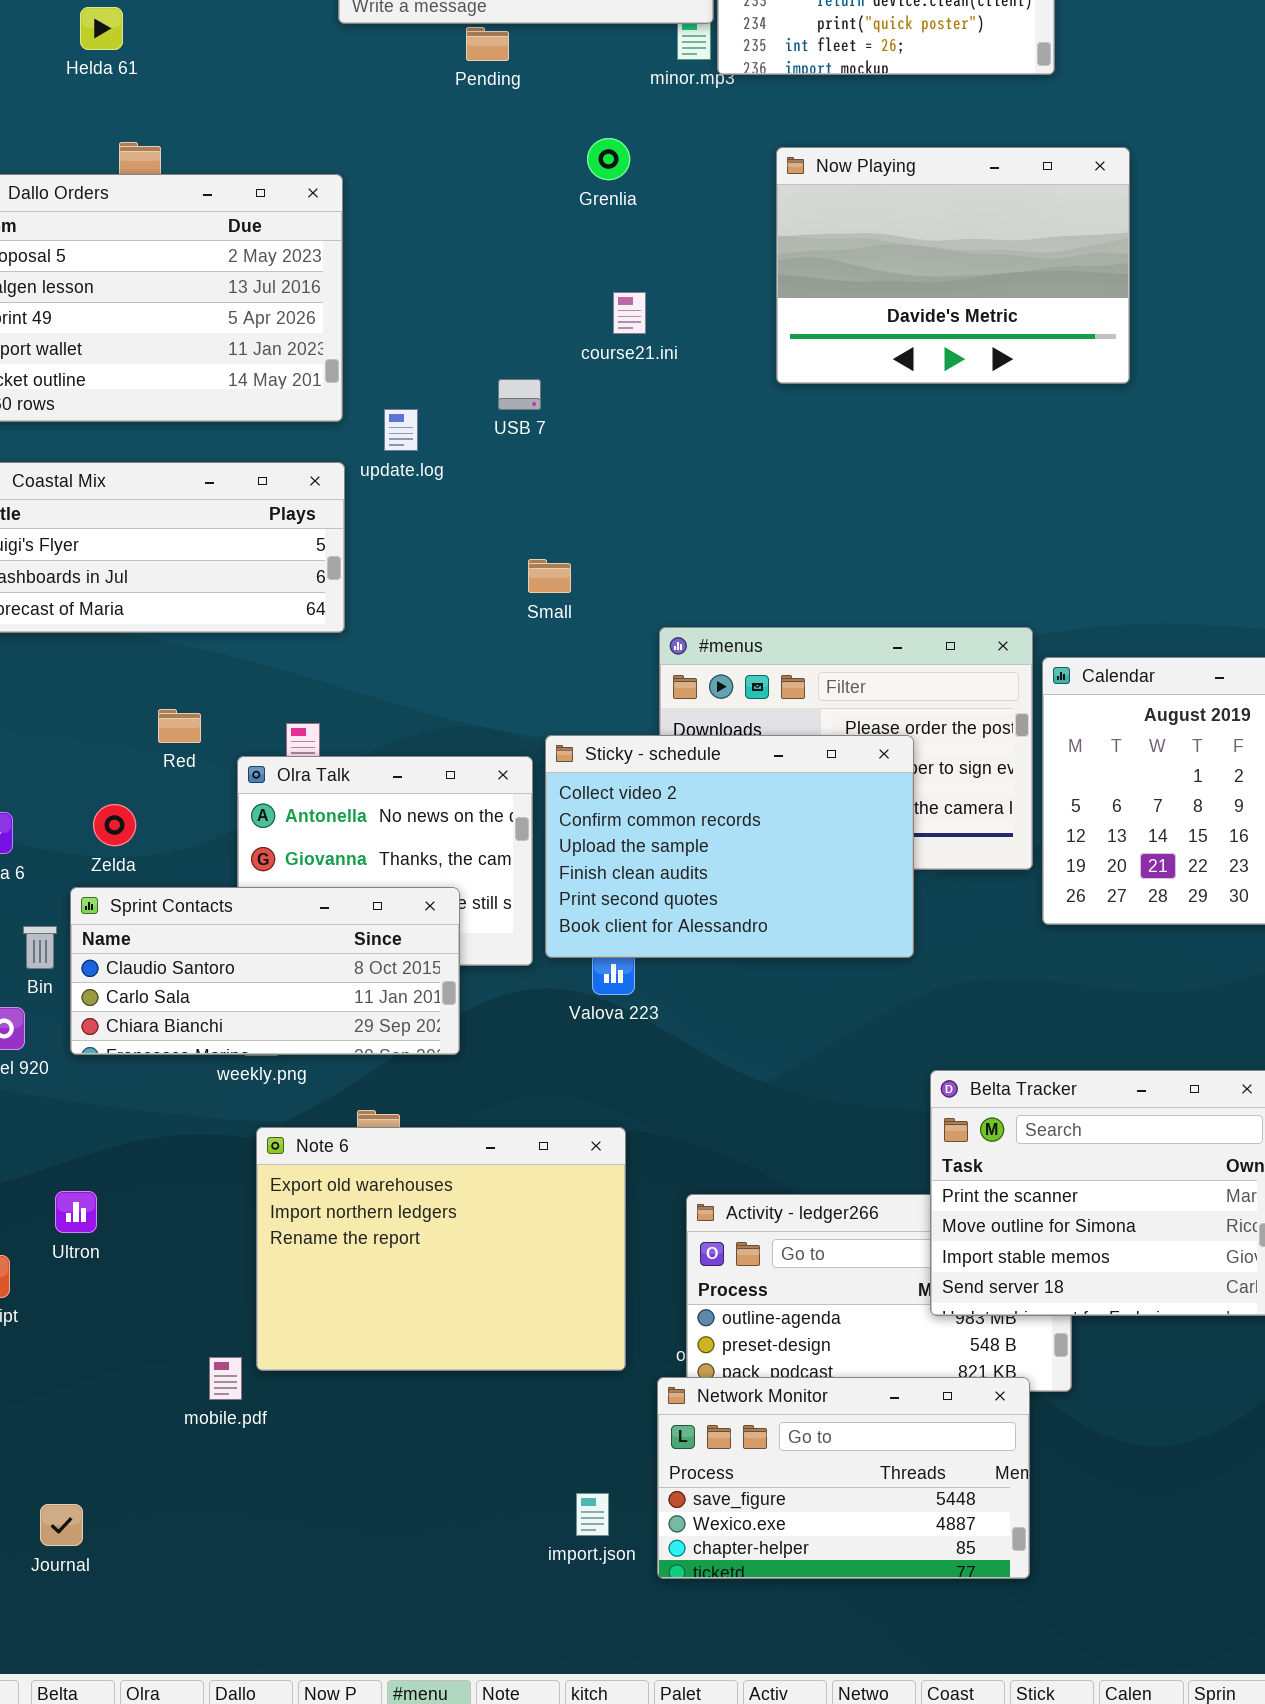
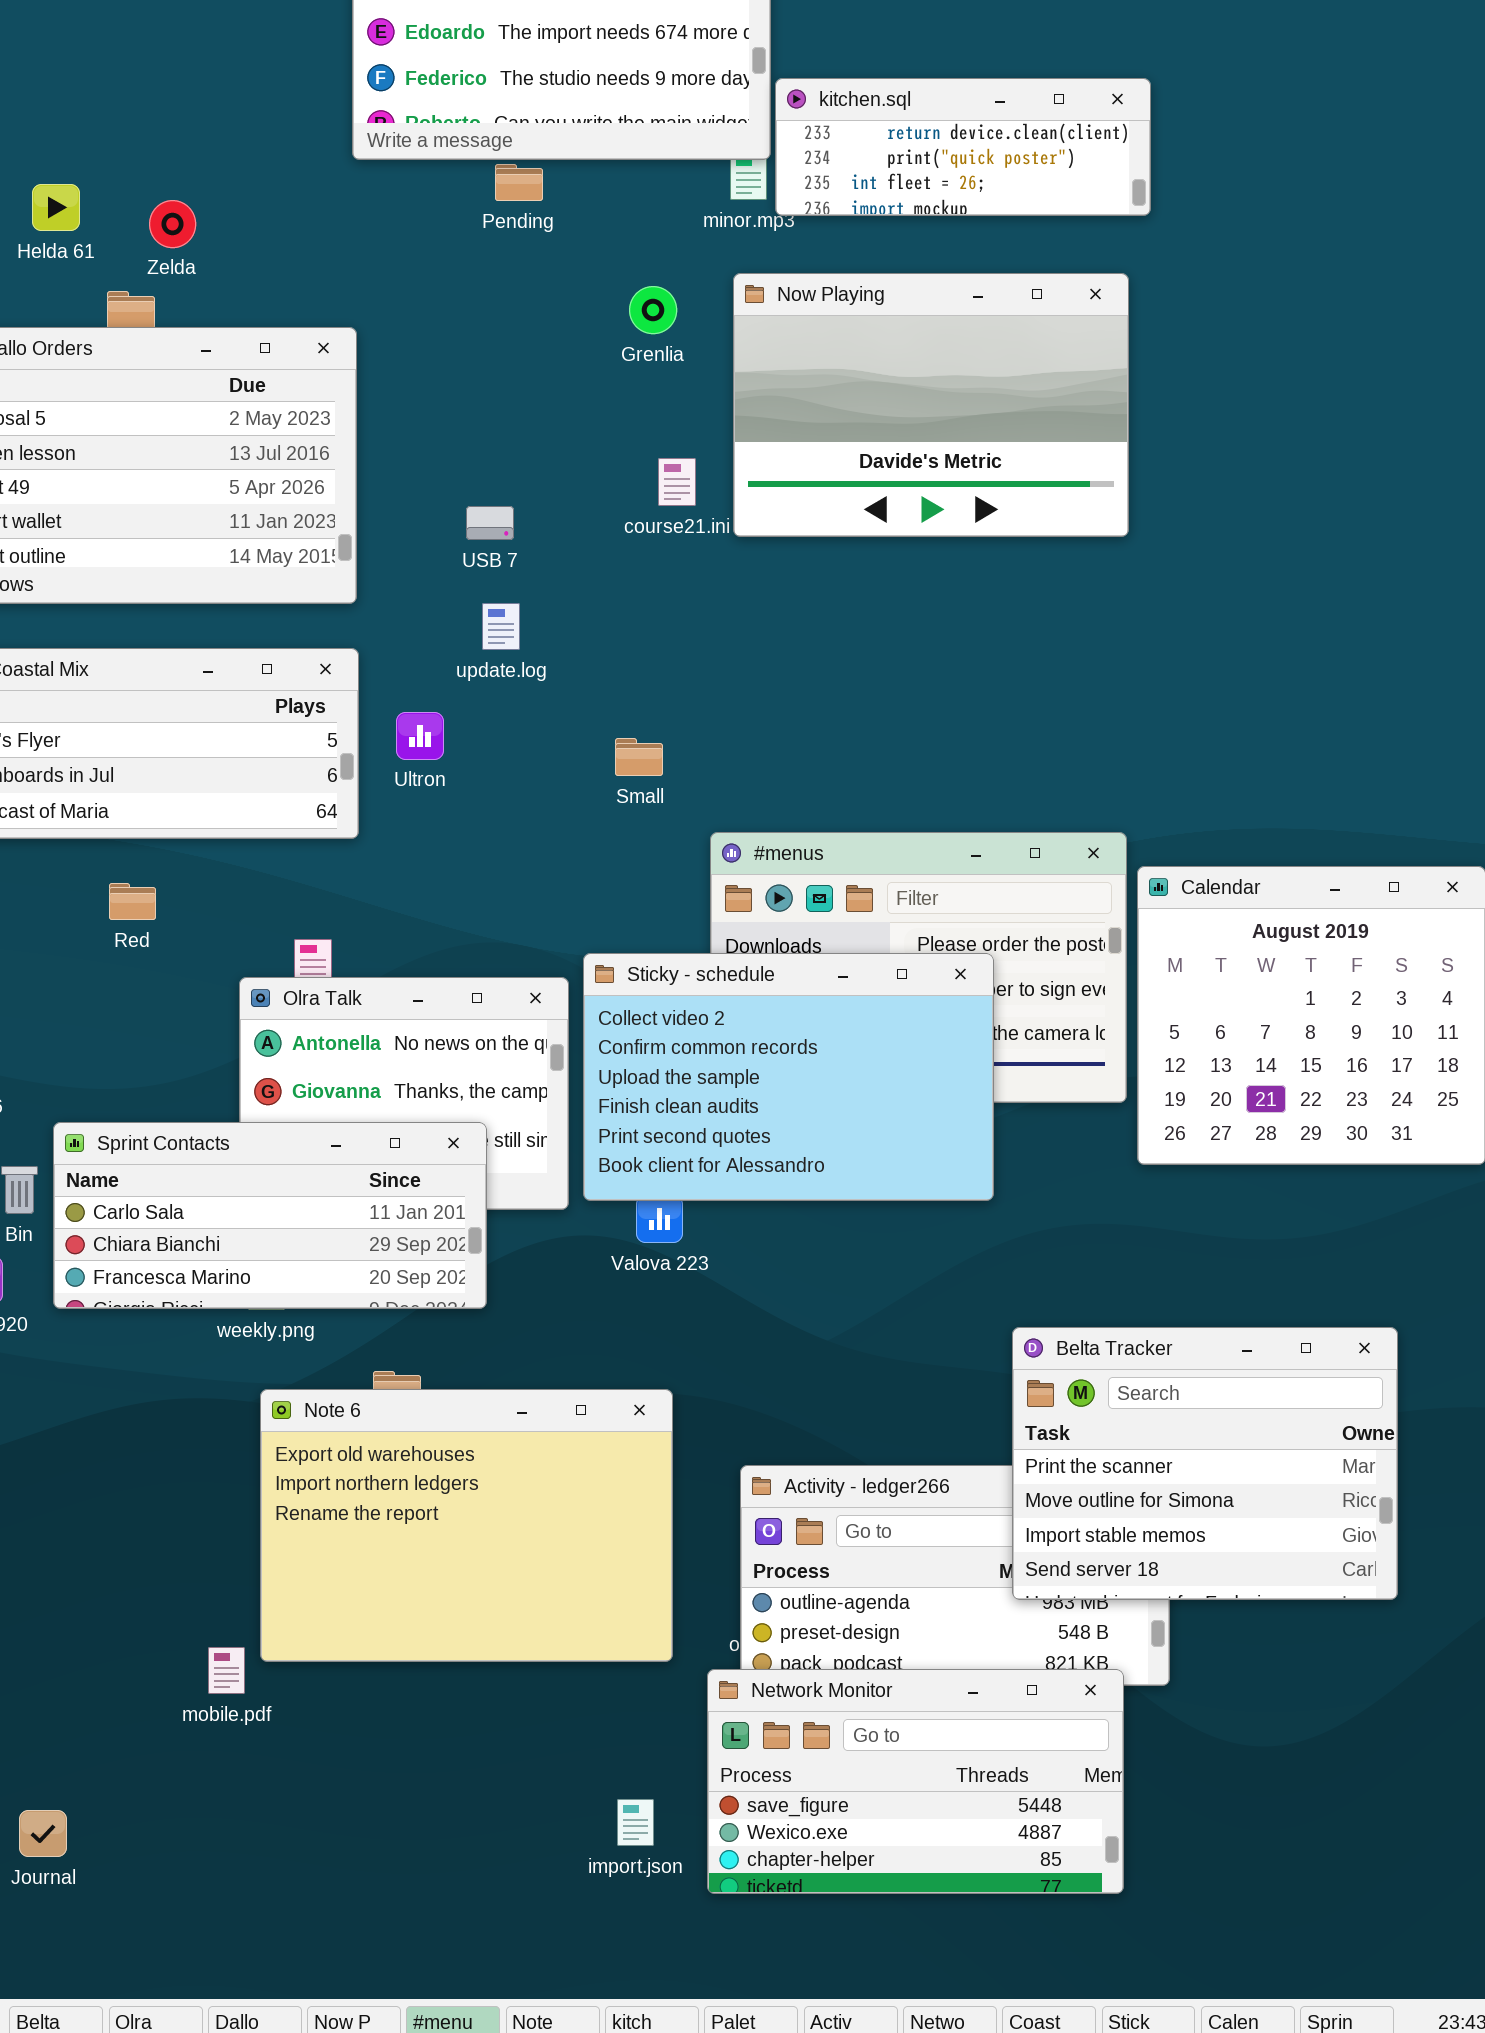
Helda 61: [80,7,123,50] -> [32,184,80,231], moved
Now Playing: [776,147,1130,384] -> [733,273,1129,537], moved
USB 7: [498,379,541,410] -> [466,506,514,540], moved
update.log: [384,409,418,451] -> [482,603,520,650], moved
Small: [528,559,571,593] -> [615,738,663,776], moved
Red: [158,709,201,743] -> [109,883,156,920], moved
Zelda: [93,804,136,846] -> [149,200,196,248], moved
Sprint Contacts: [70,887,460,1055] -> [53,1122,487,1309], scrolled down 1 row
Ultron: [55,1191,97,1233] -> [396,712,444,760], moved

